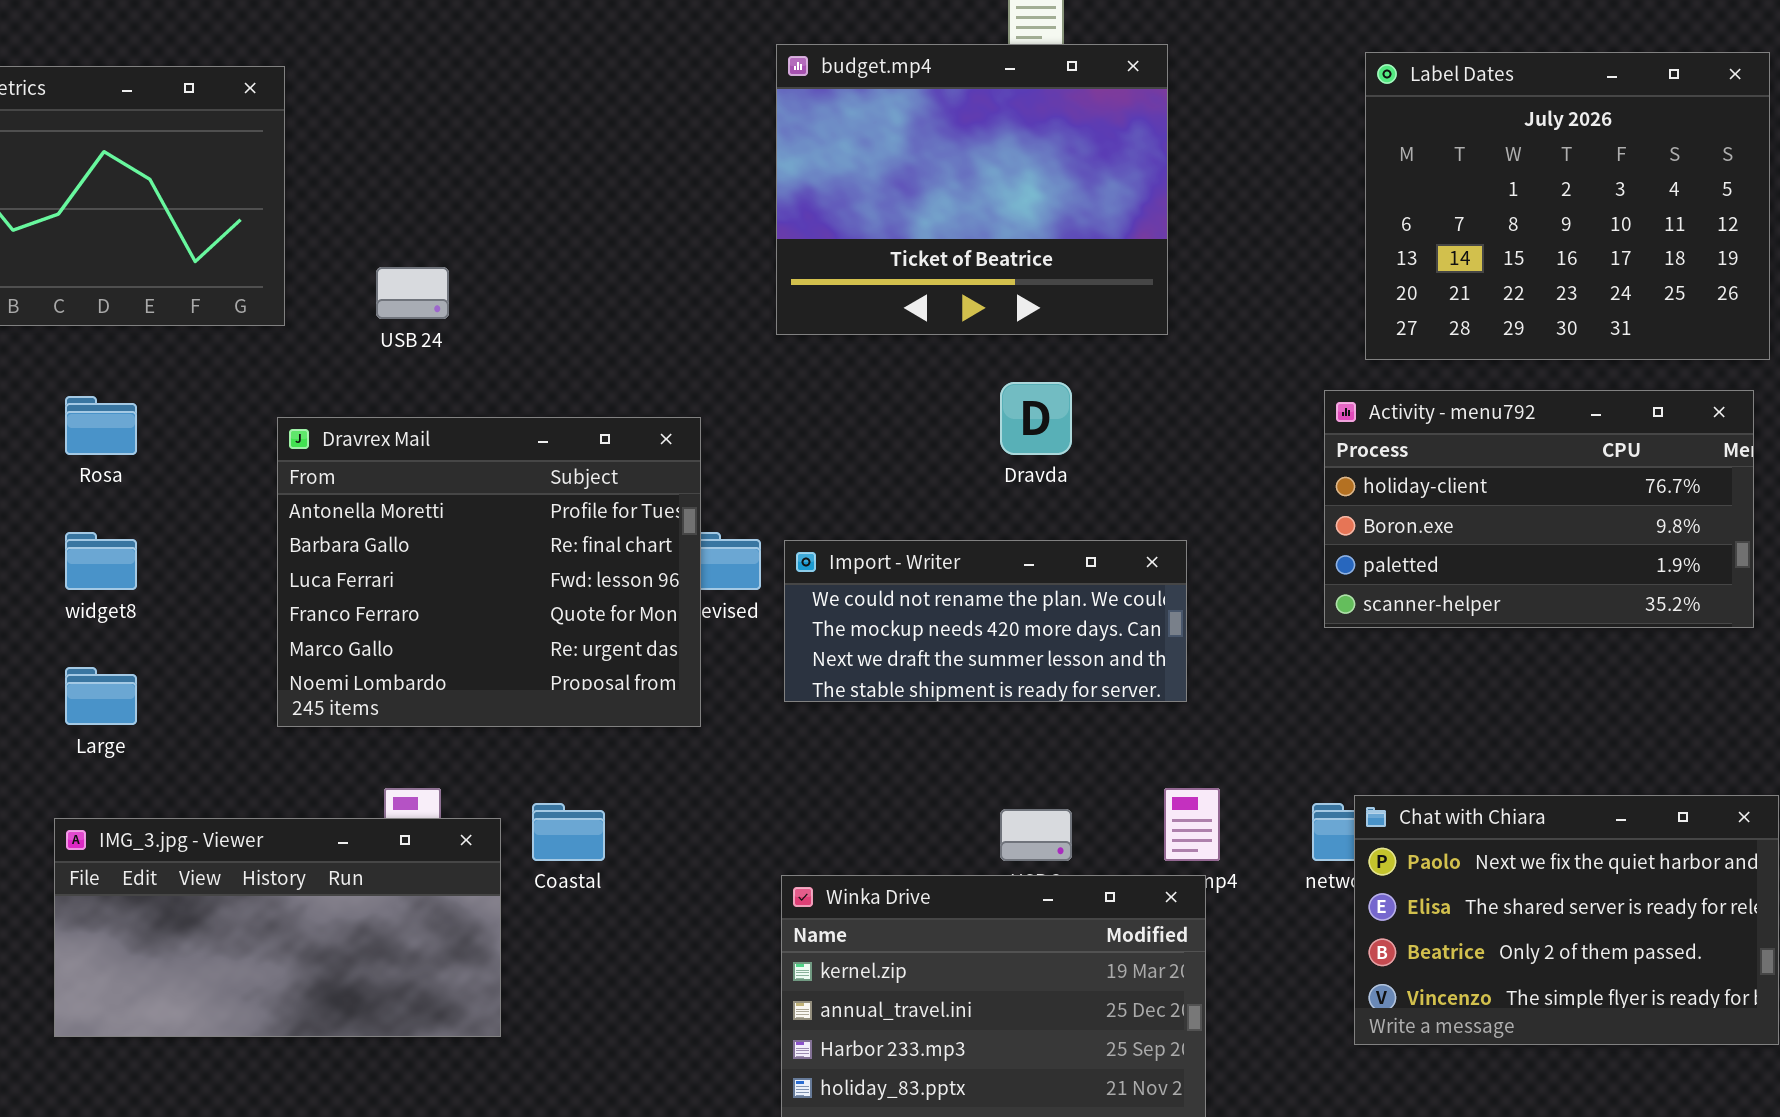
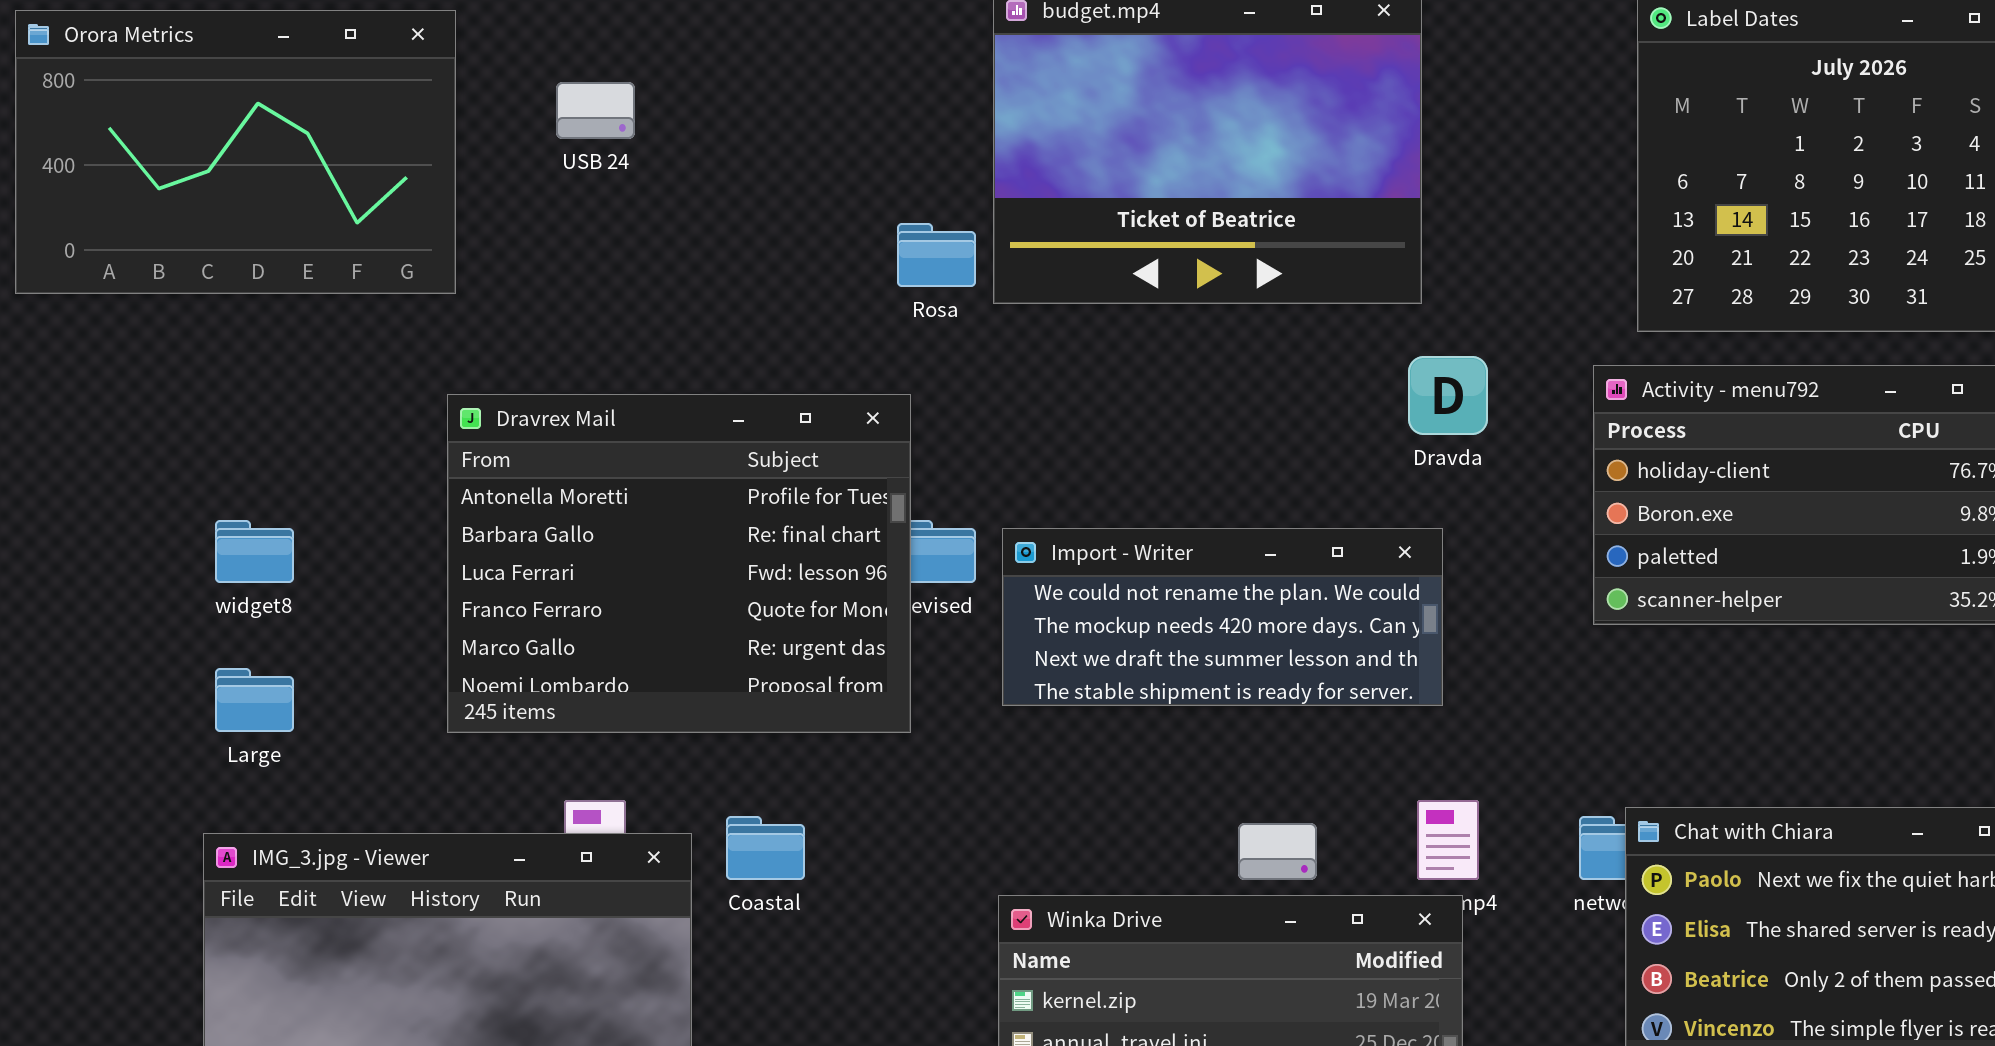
USB 24: [376,267,449,319] -> [556,82,635,139], moved
Dravda: [1000,382,1072,455] -> [1408,356,1488,435], moved
Rosa: [65,396,137,455] -> [897,223,976,287], moved

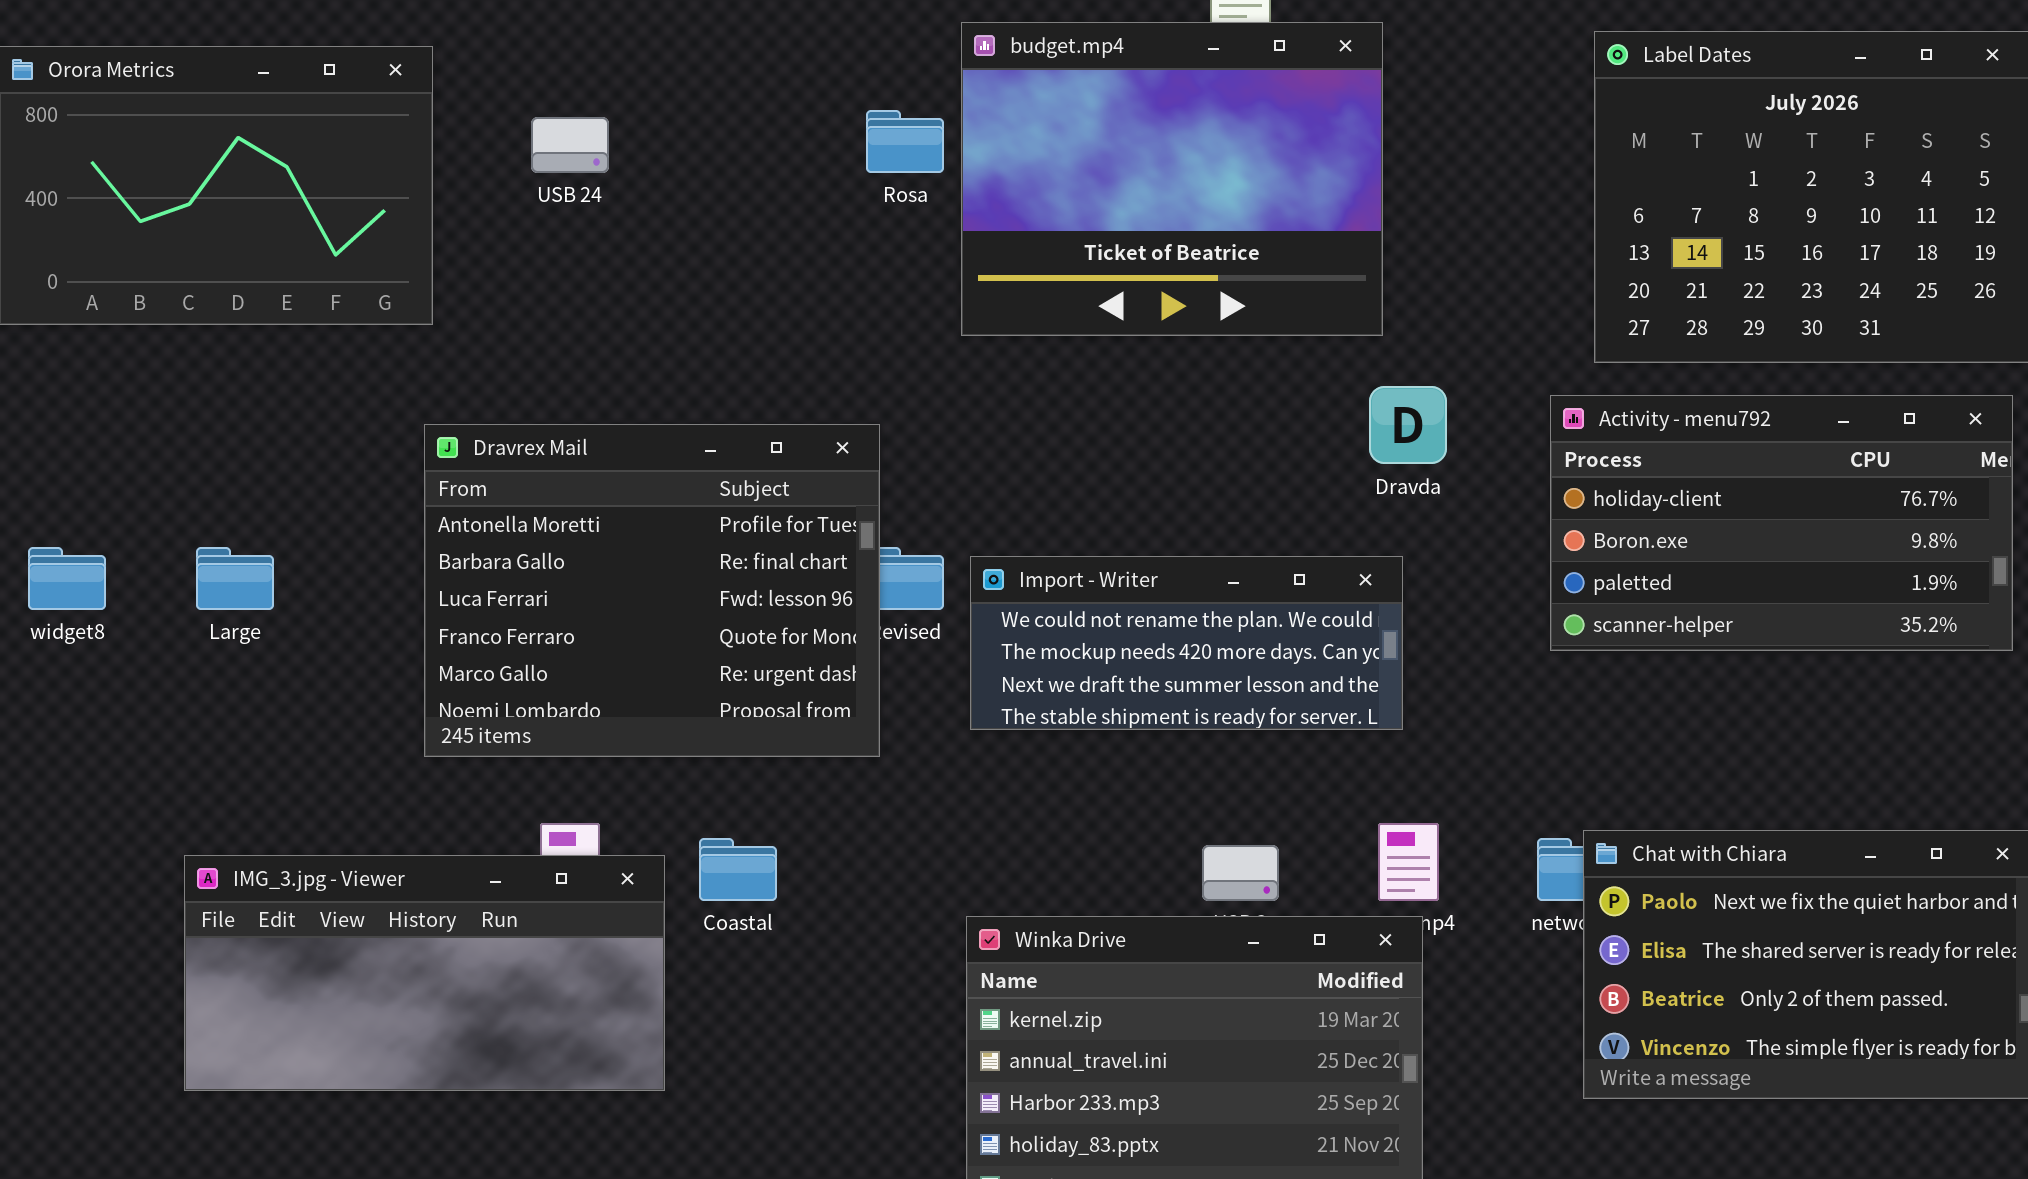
Rosa: [897,223,976,287] -> [866,110,944,173], moved
widget8: [215,520,294,583] -> [28,547,106,610], moved
Large: [215,668,294,732] -> [196,547,274,610], moved

